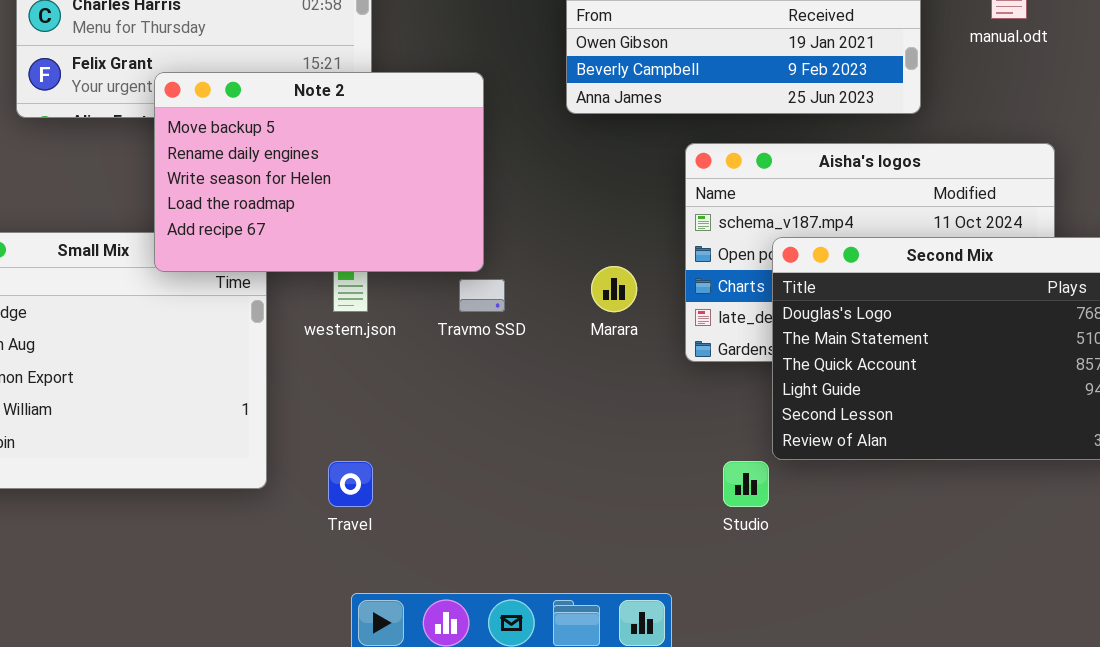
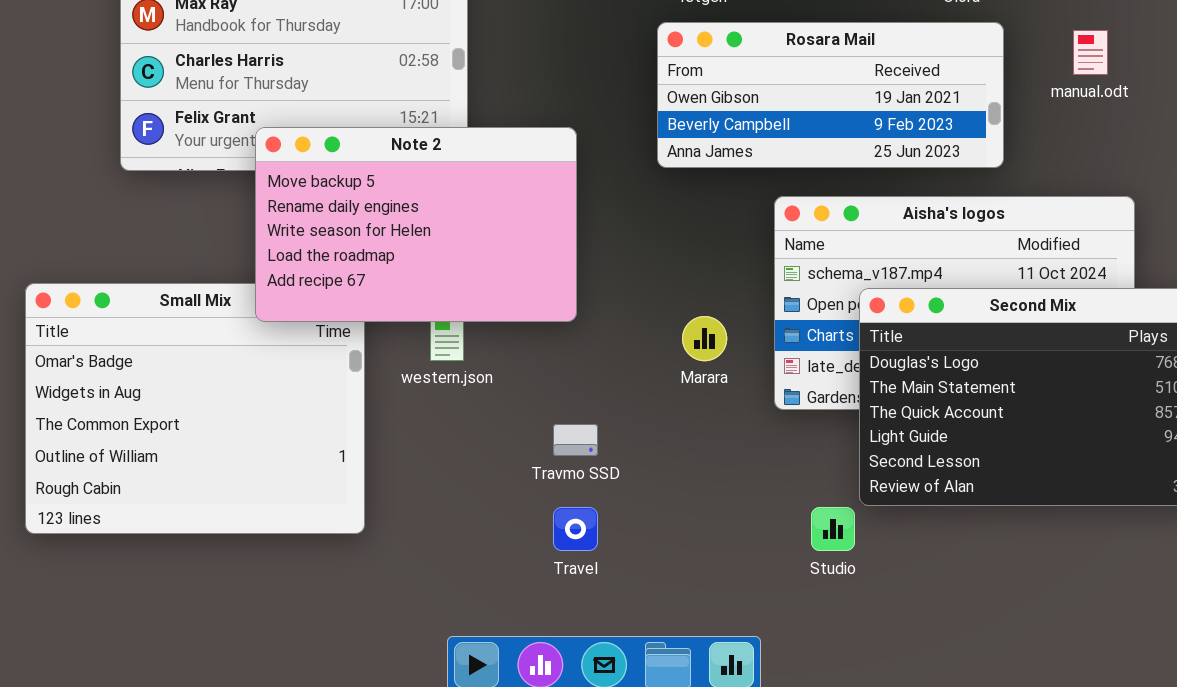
Travmo SSD: [459,279,505,312] -> [553,424,598,456], moved
Travel: [328,461,373,507] -> [553,507,598,551], moved

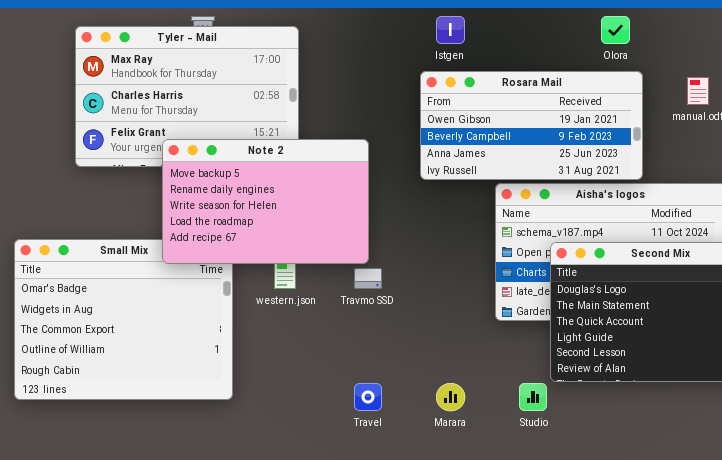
Rosara Mail: [657,22,1004,168] -> [420,71,643,180], resized
Marara: [682,316,727,361] -> [436,383,465,411], moved
Travmo SSD: [553,424,598,456] -> [354,268,382,289], moved

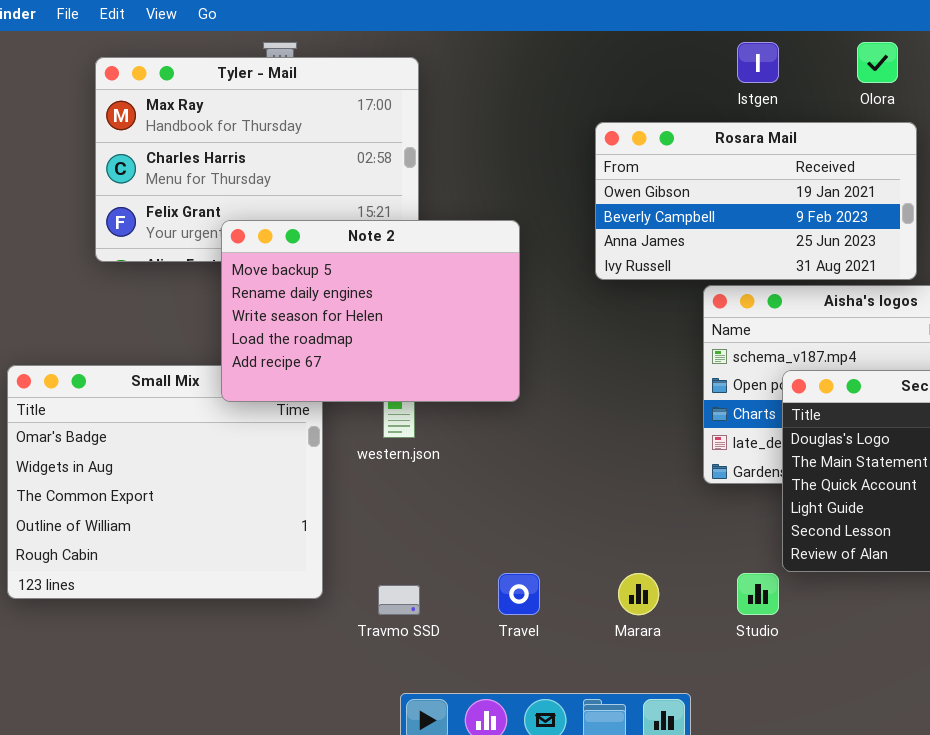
Istgen: [436,16,465,44] -> [737,42,779,83], moved
Travmo SSD: [354,268,382,289] -> [378,585,420,615], moved

